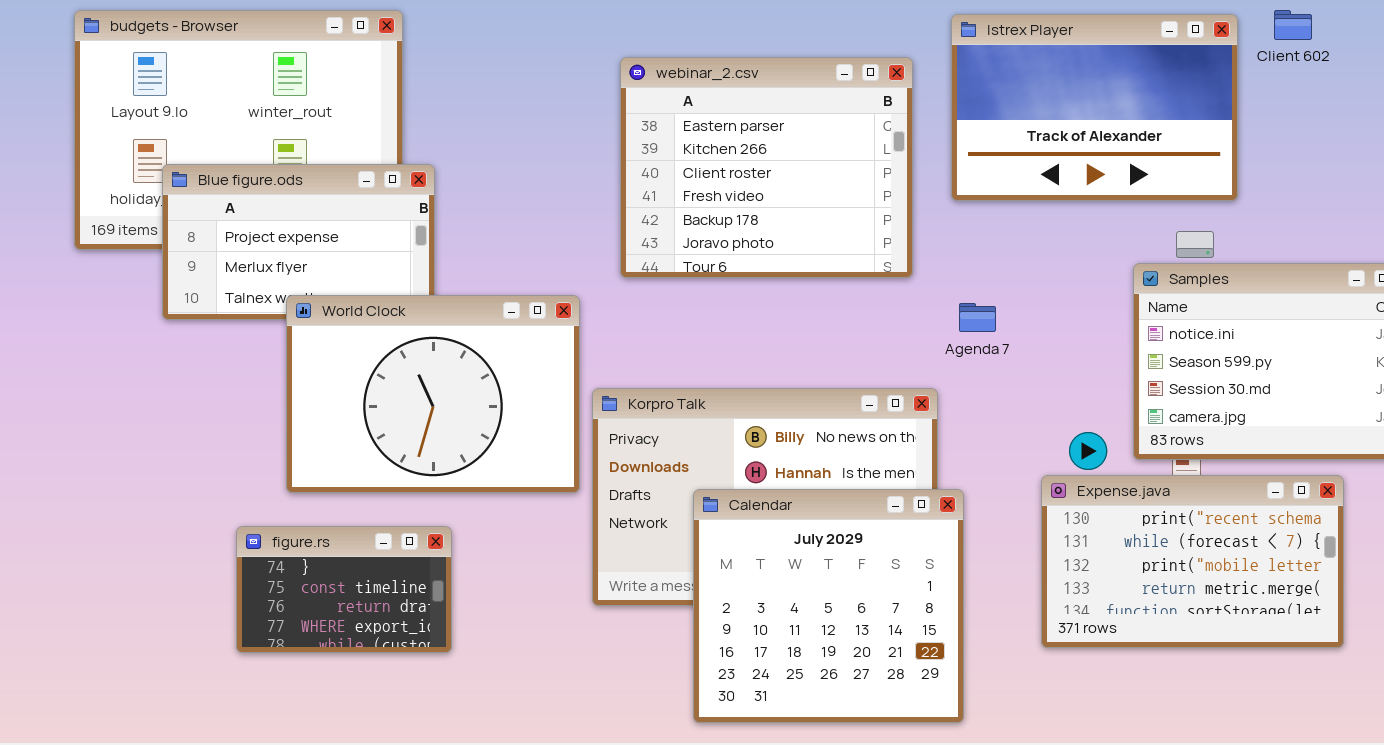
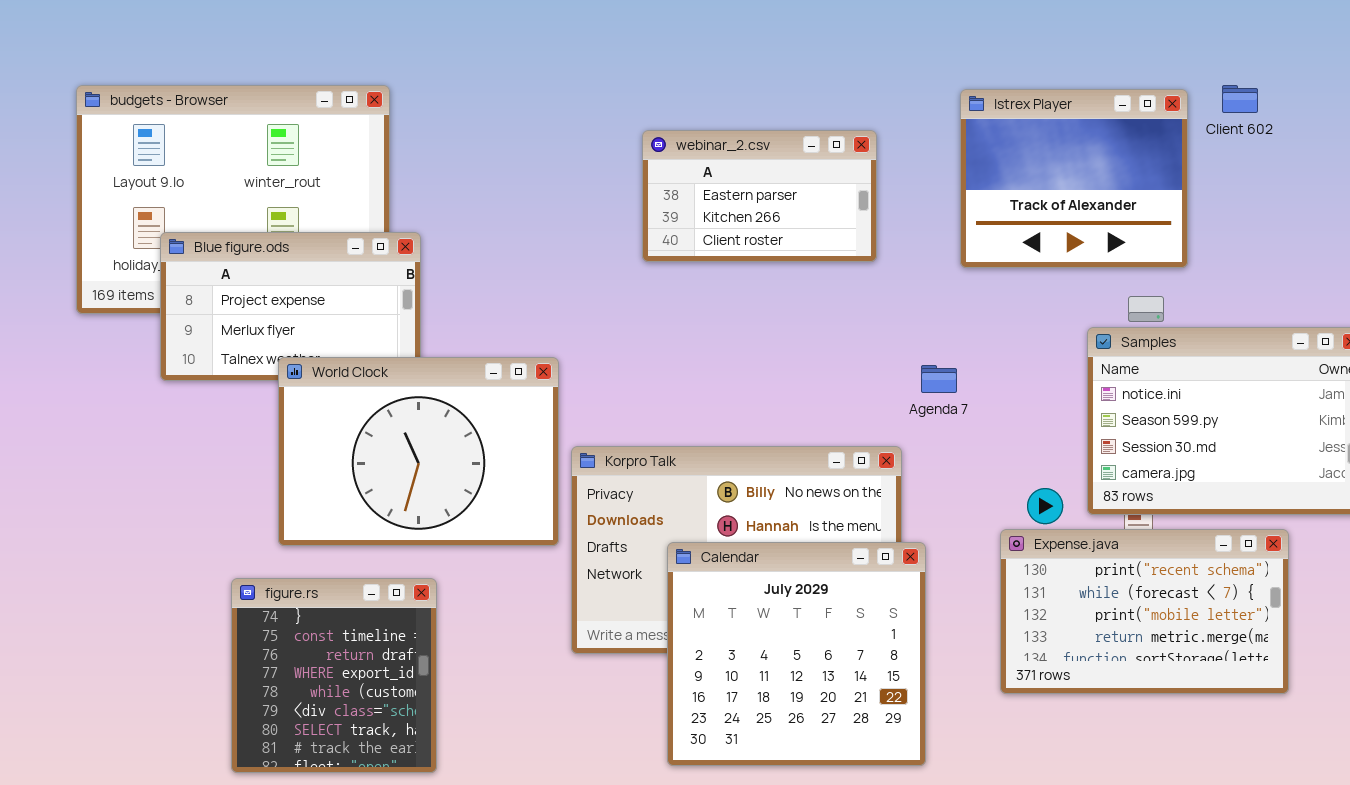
Istrex Player: [951,14,1238,201] -> [960,89,1188,268], resized
webinar_2.csv: [620,57,913,278] -> [642,130,877,262], resized
figure.rs: [236,526,452,653] -> [231,578,437,773], resized

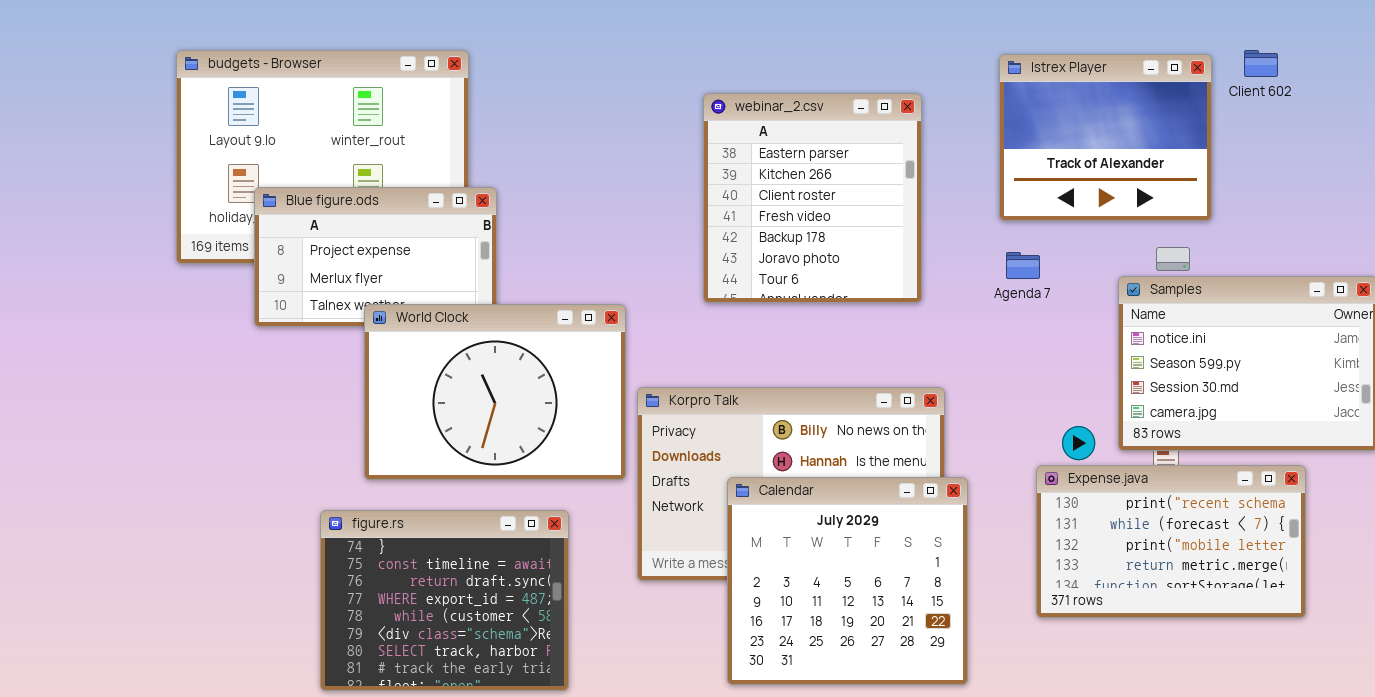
webinar_2.csv: [642,130,877,262] -> [703,93,922,303], resized
Agenda 7: [921,365,957,393] -> [1006,252,1040,279], moved
figure.rs: [231,578,437,773] -> [320,510,569,691], resized

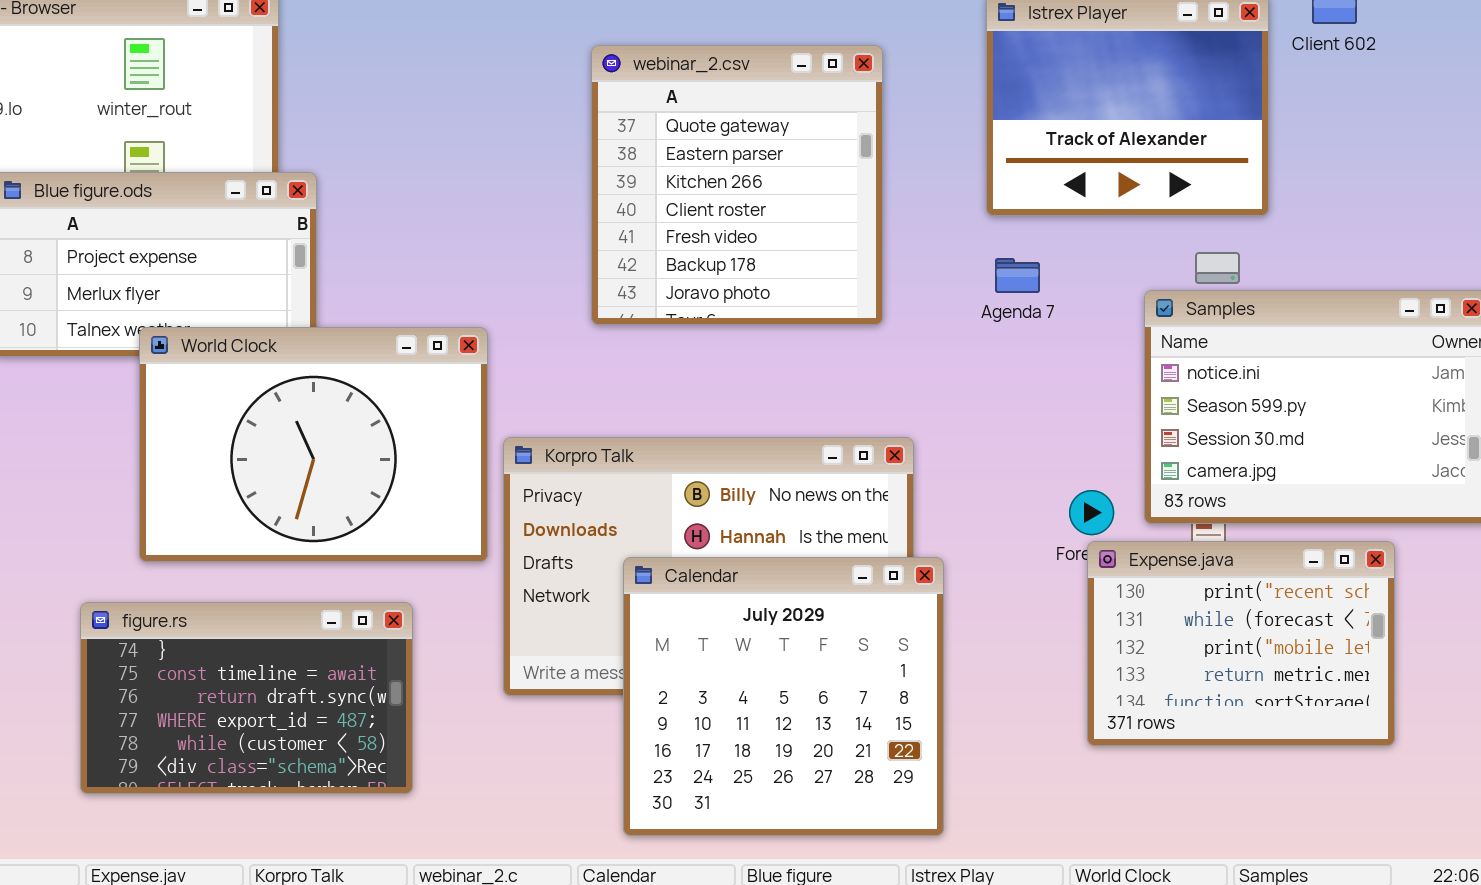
webinar_2.csv: [703,93,922,303] -> [591,45,883,325], scrolled up 1 row
Expense.java: [1036,465,1306,618] -> [1087,541,1395,746], resized
figure.rs: [320,510,569,691] -> [80,602,413,794], resized

